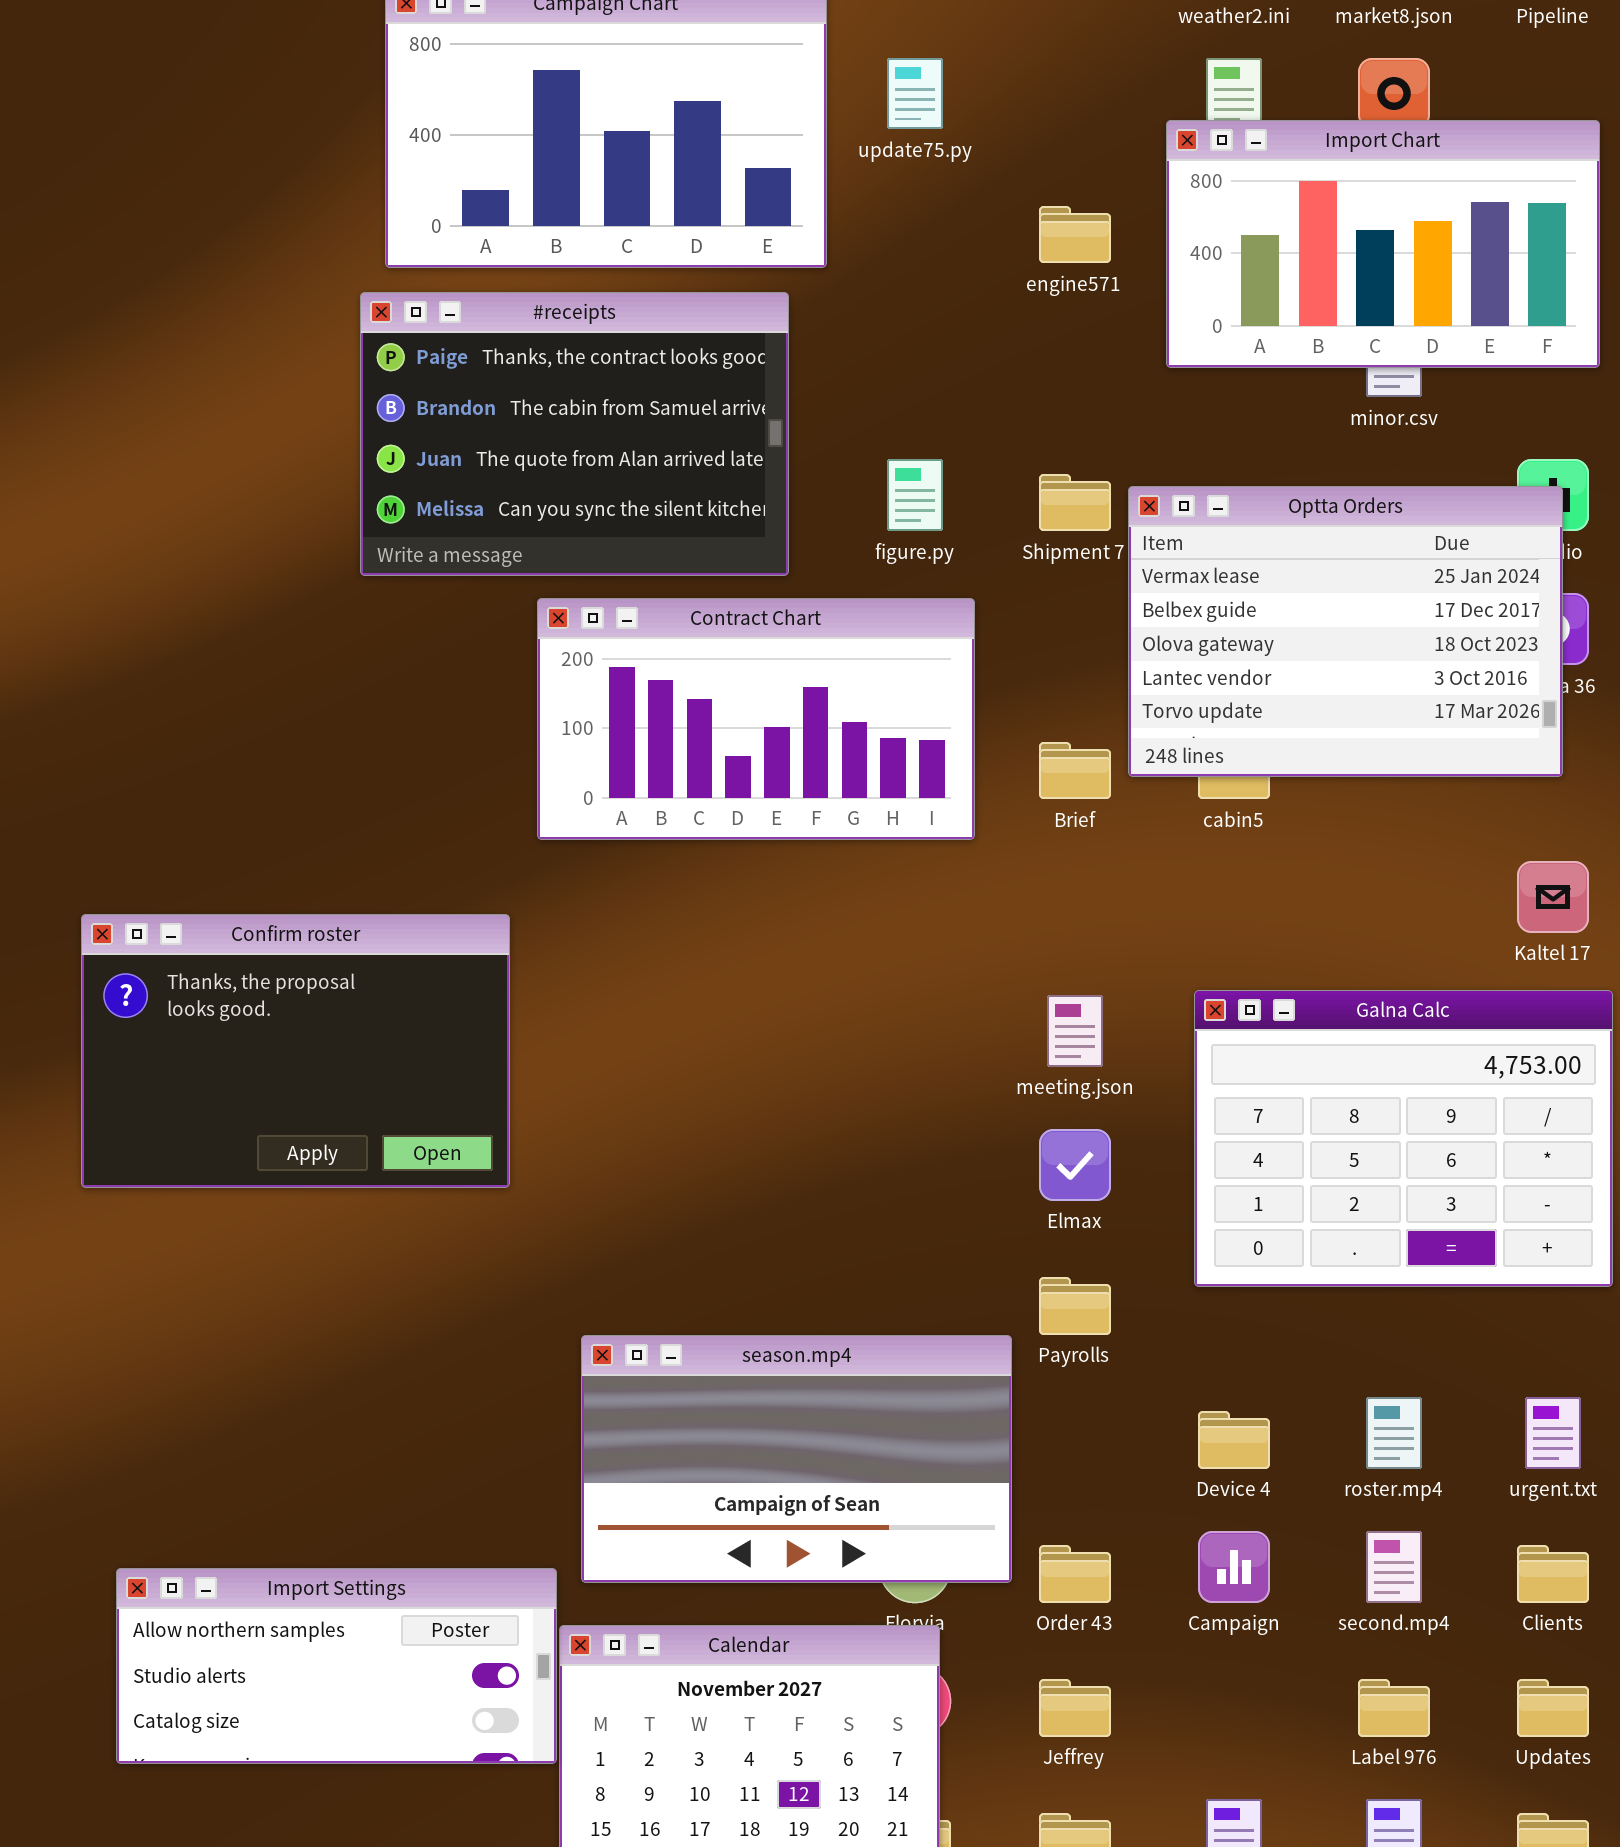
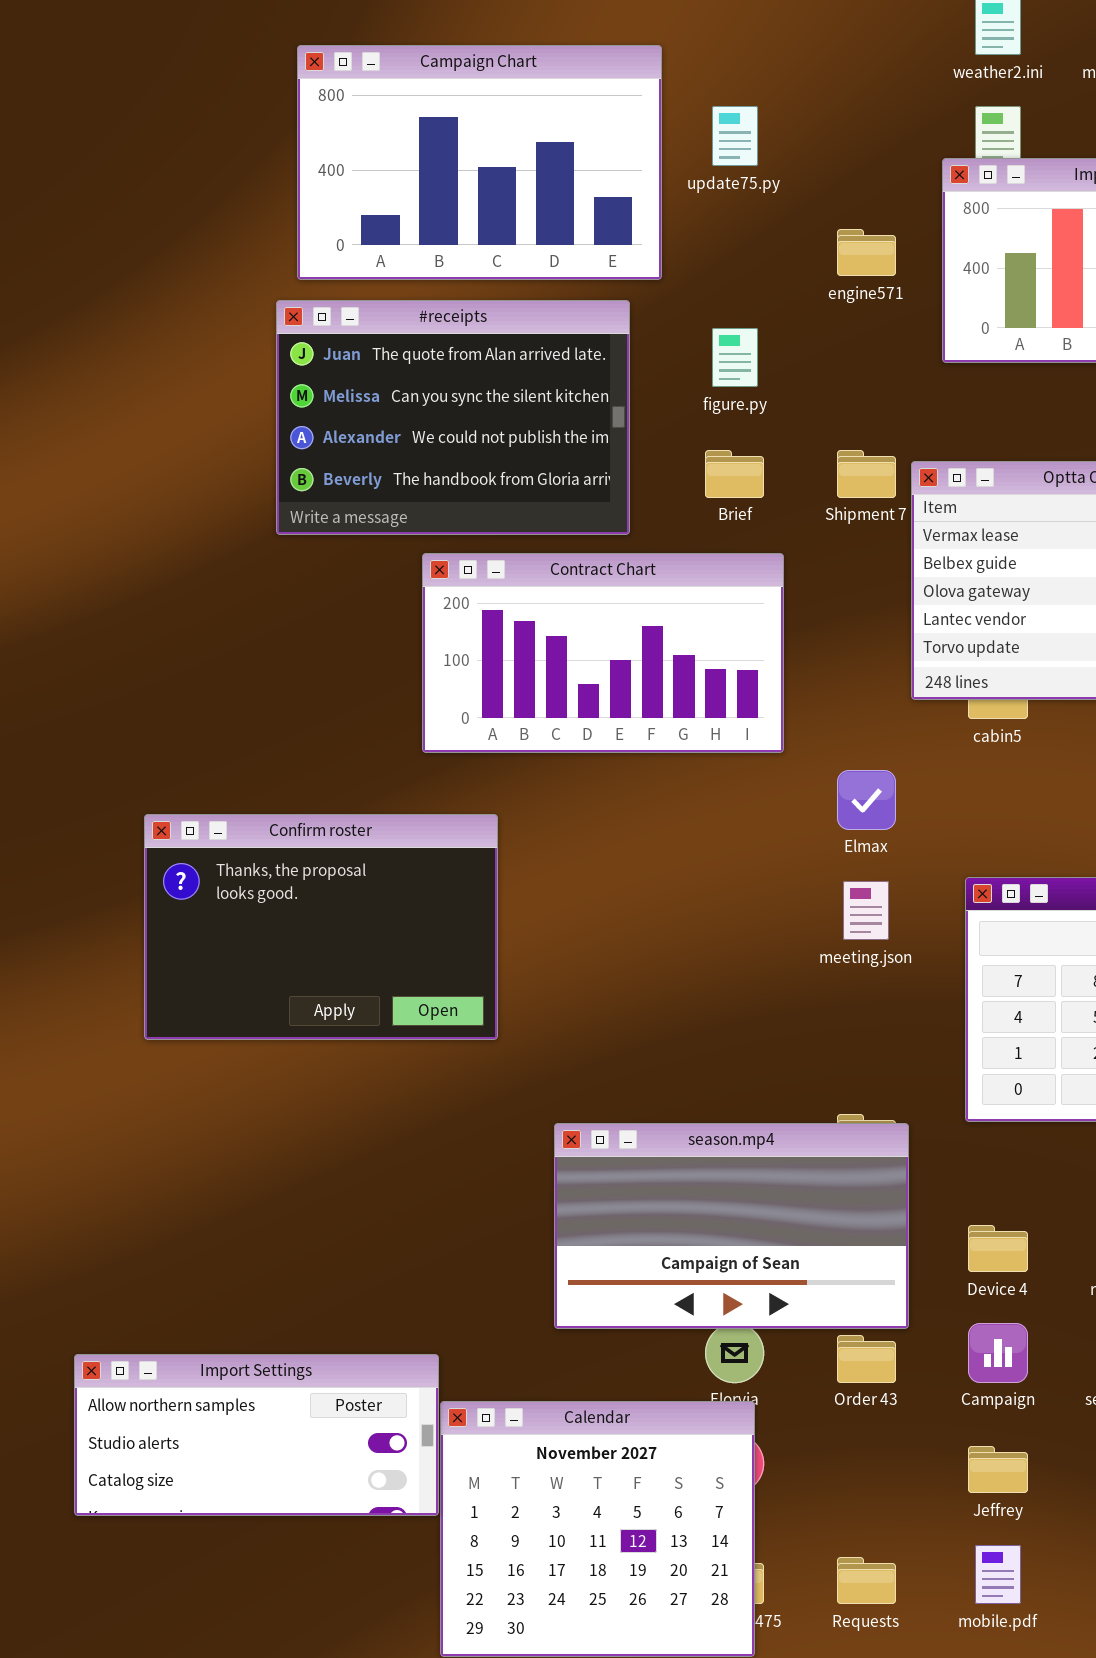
#receipts: [360,292,789,576] -> [276,300,630,535], scrolled down 2 rows
figure.py: [887,459,943,531] -> [712,328,758,387], moved
Brief: [1039,742,1111,799] -> [705,450,764,498], moved
Confirm roster: [81,914,510,1188] -> [144,814,498,1040], moved
Elmax: [1039,1129,1111,1201] -> [837,770,896,830], moved
season.mp4: [581,1335,1012,1583] -> [554,1123,909,1329], moved
Jeffrey: [1039,1679,1111,1737] -> [968,1446,1028,1493], moved

